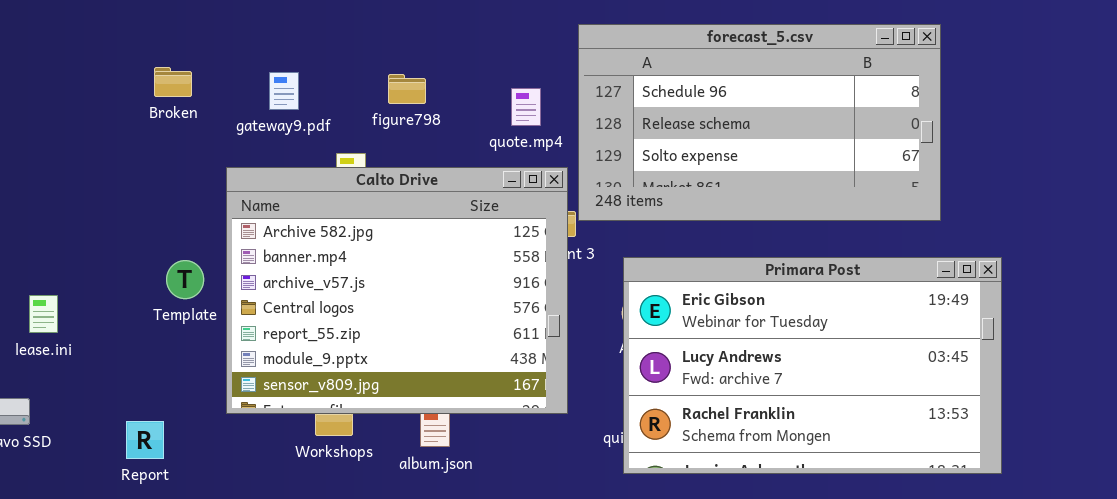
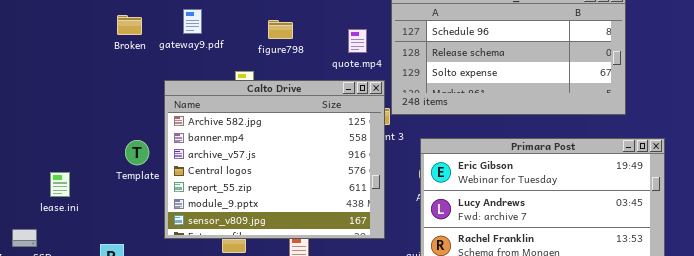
gateway9.pdf: [269,72,299,110] -> [183,9,202,34], moved
lease.ini: [29,295,58,333] -> [50,172,70,197], moved

